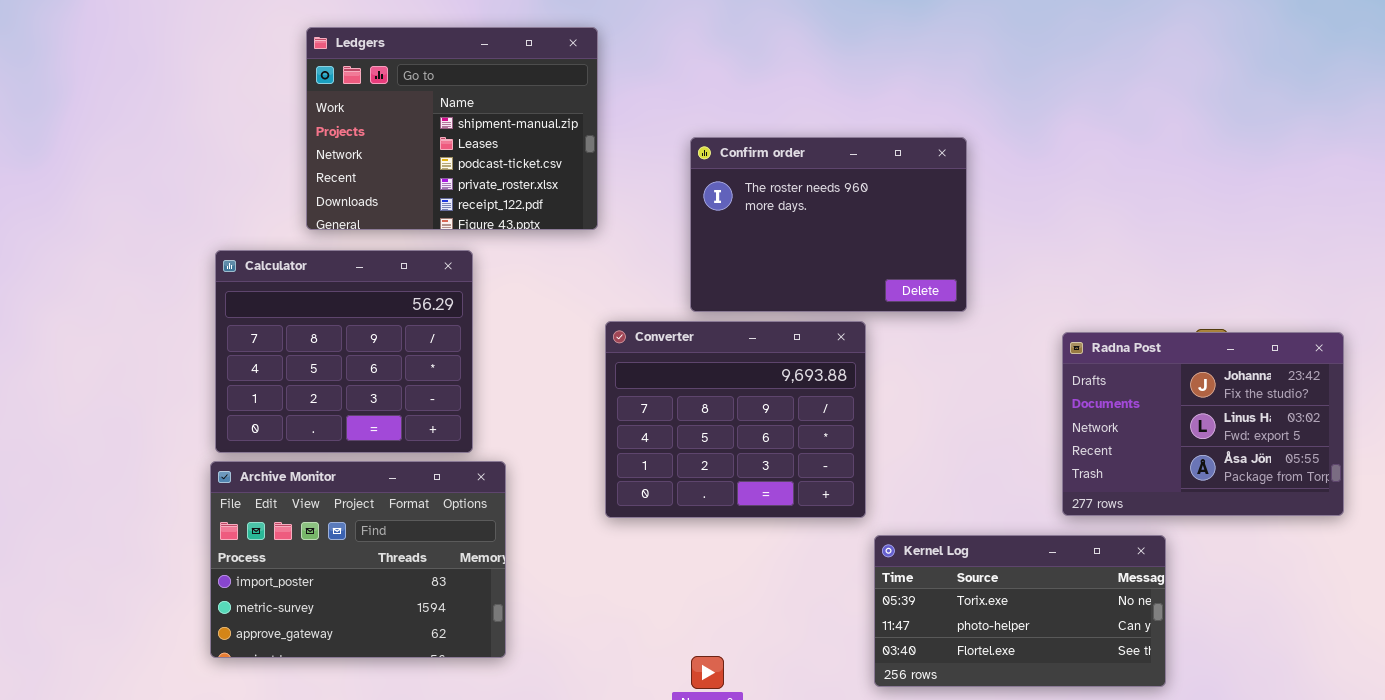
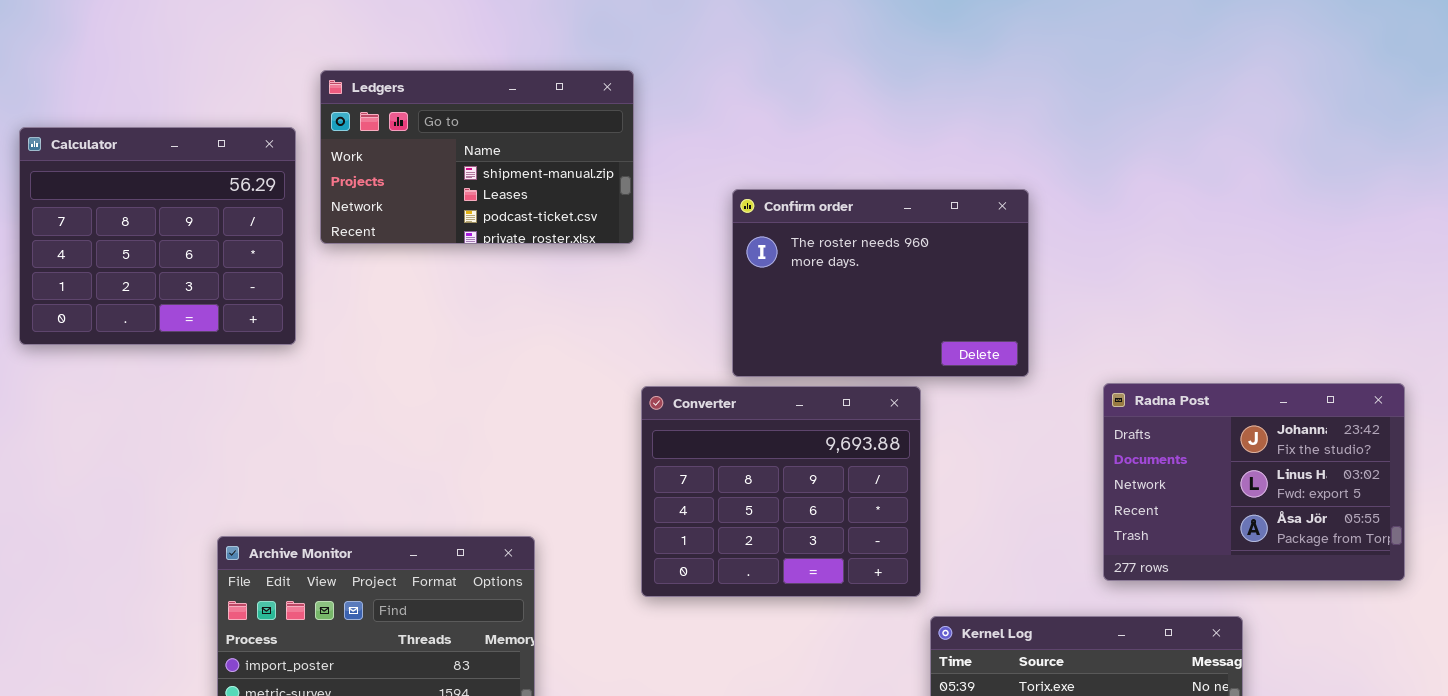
Ledgers: [306,27,598,230] -> [320,70,634,244], resized
Calculator: [215,250,473,453] -> [19,127,296,345], moved
Radna Post: [1062,332,1344,516] -> [1103,383,1405,581], moved

